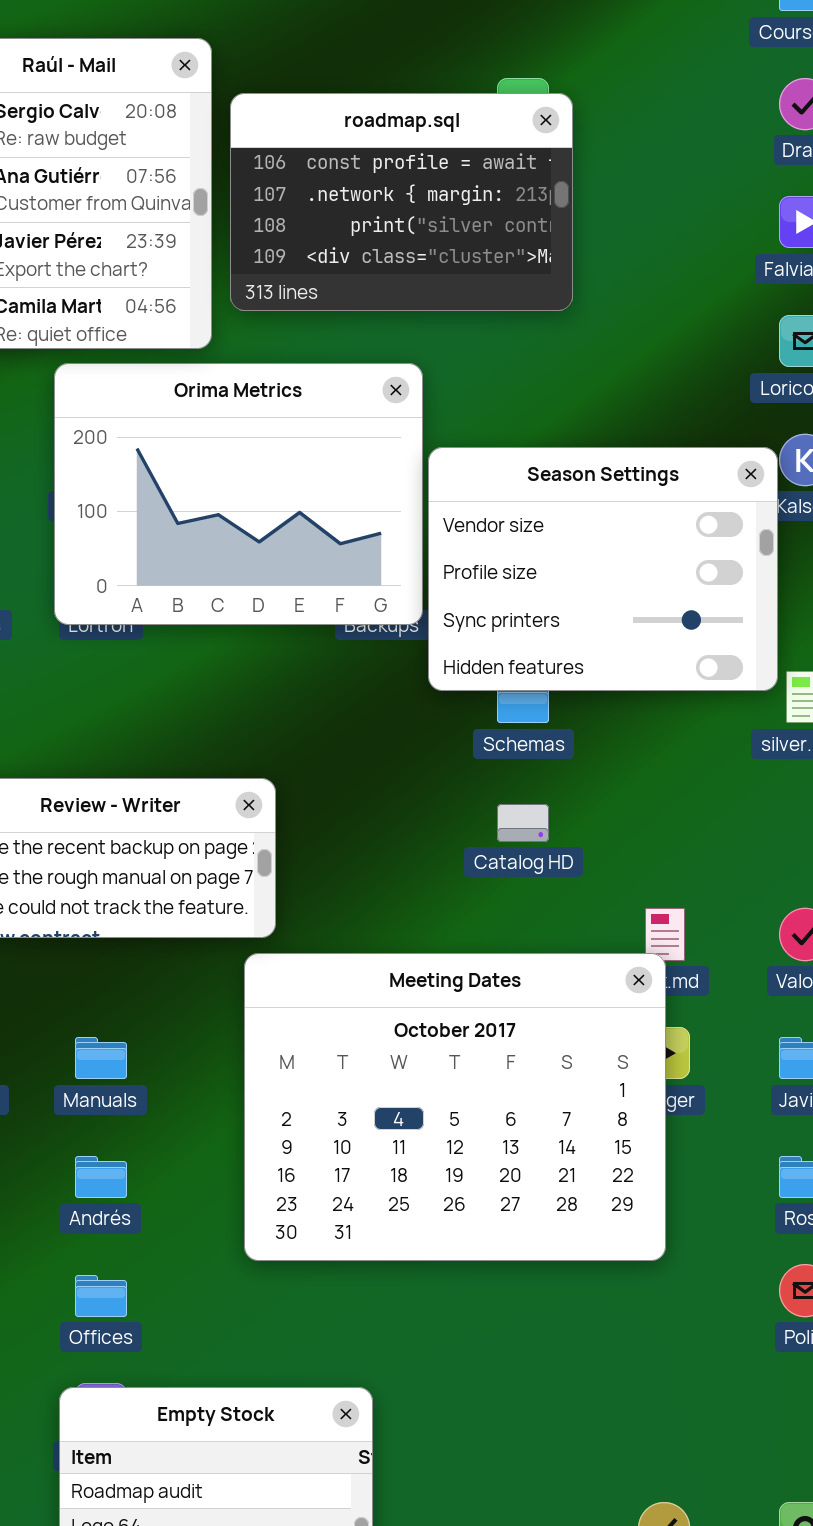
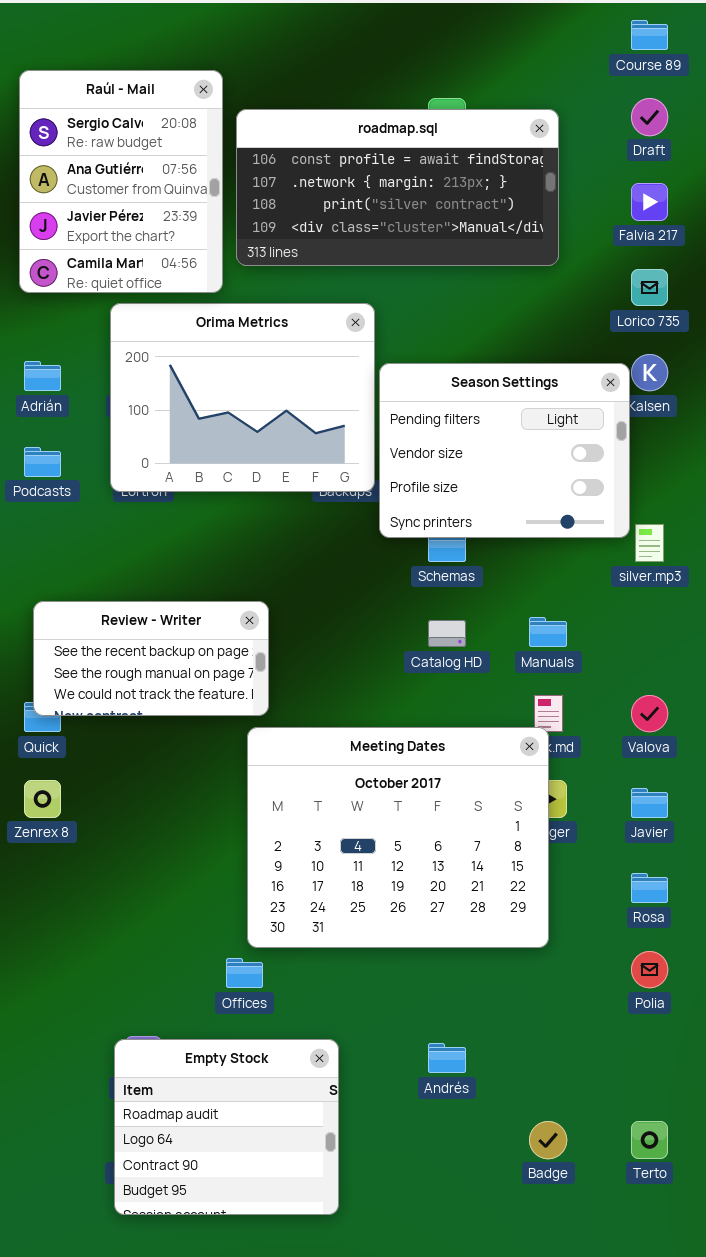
roadmap.sql: [230,93,573,311] -> [236,109,559,266], resized
Season Settings: [428,447,778,691] -> [379,363,630,538], scrolled up 1 row
Manuals: [75,1037,127,1079] -> [529,617,567,647], moved
Andrés: [75,1156,127,1198] -> [428,1043,466,1073], moved
Offices: [75,1275,127,1317] -> [226,958,263,988], moved

